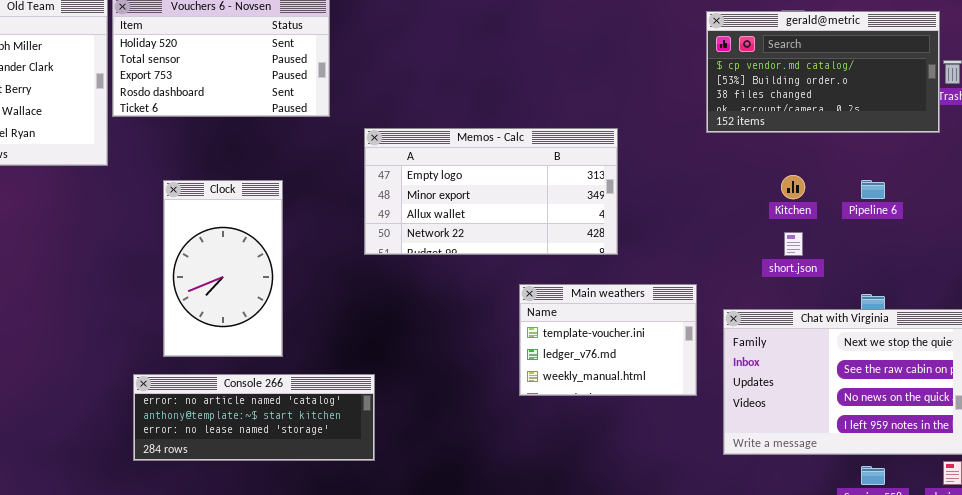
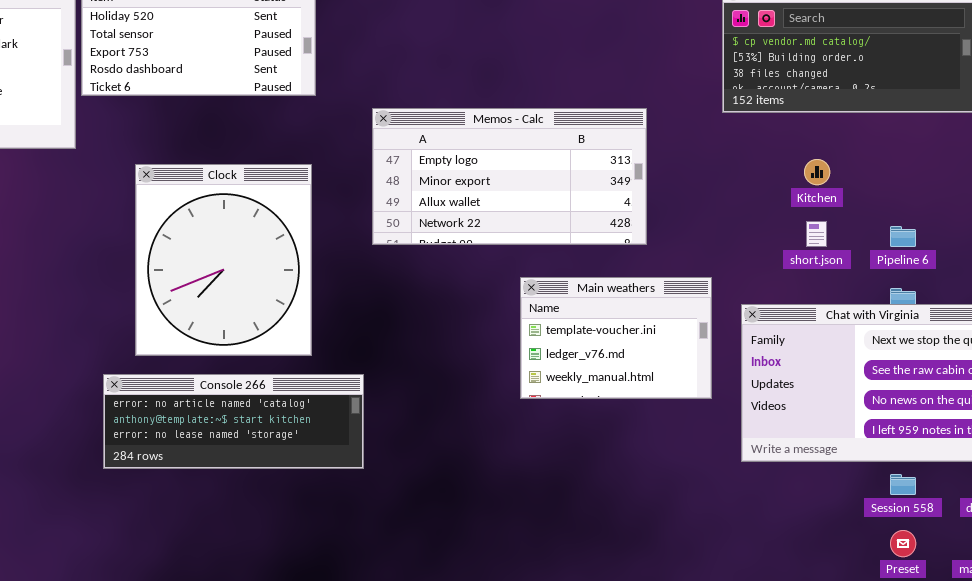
Memos - Calc: [364,128,618,255] -> [372,108,647,245], moved
Clock: [163,180,283,357] -> [135,164,312,356], resized
Pipeline 6: [861,180,885,199] -> [890,226,916,247], moved

